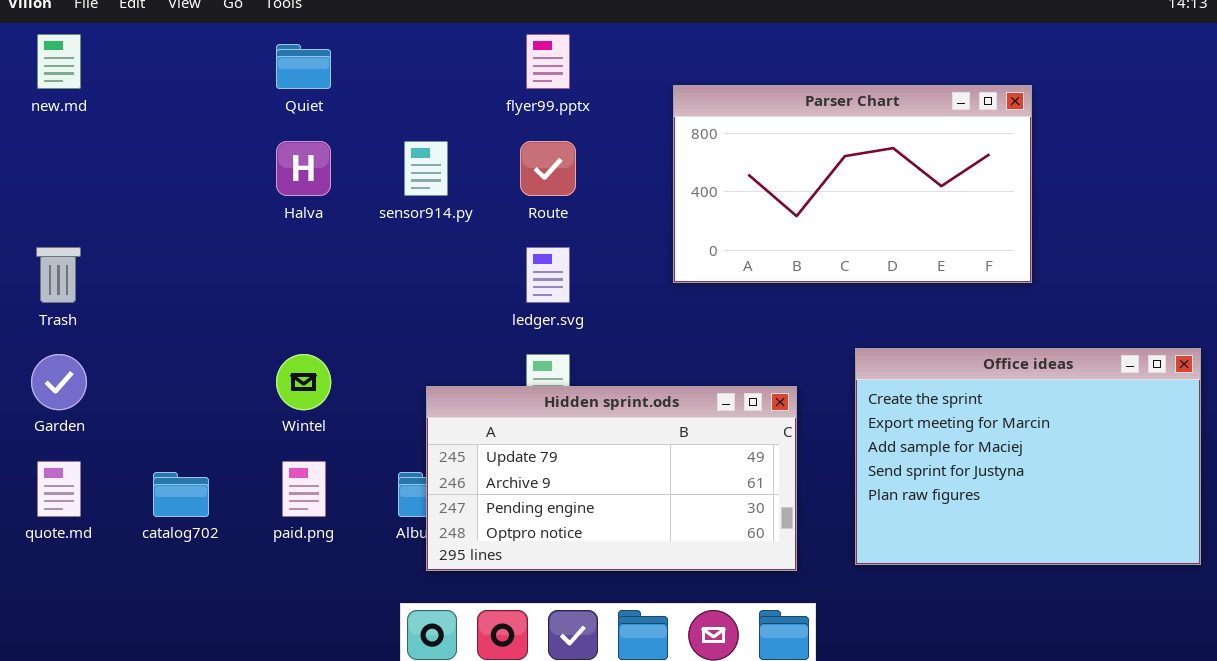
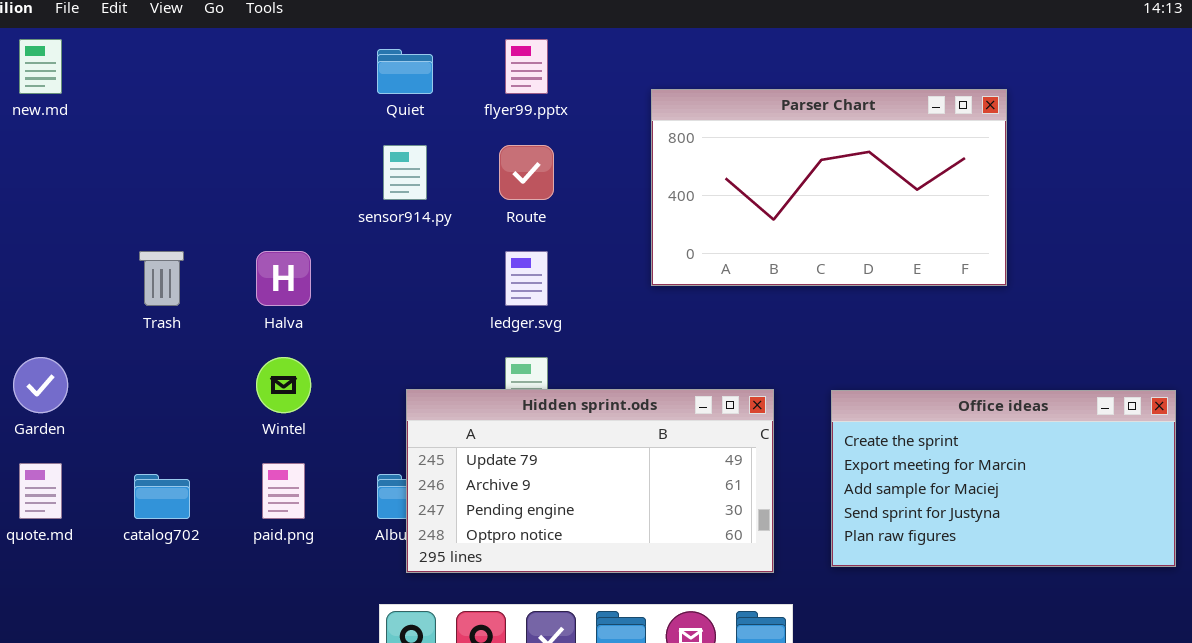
Quiet: [276,44,331,89] -> [377,49,433,94], moved
Halva: [276,141,331,196] -> [256,251,311,306], moved
Trash: [36,247,81,303] -> [139,251,184,306], moved
Office ideas: [855,348,1201,565] -> [831,390,1176,567], resized

